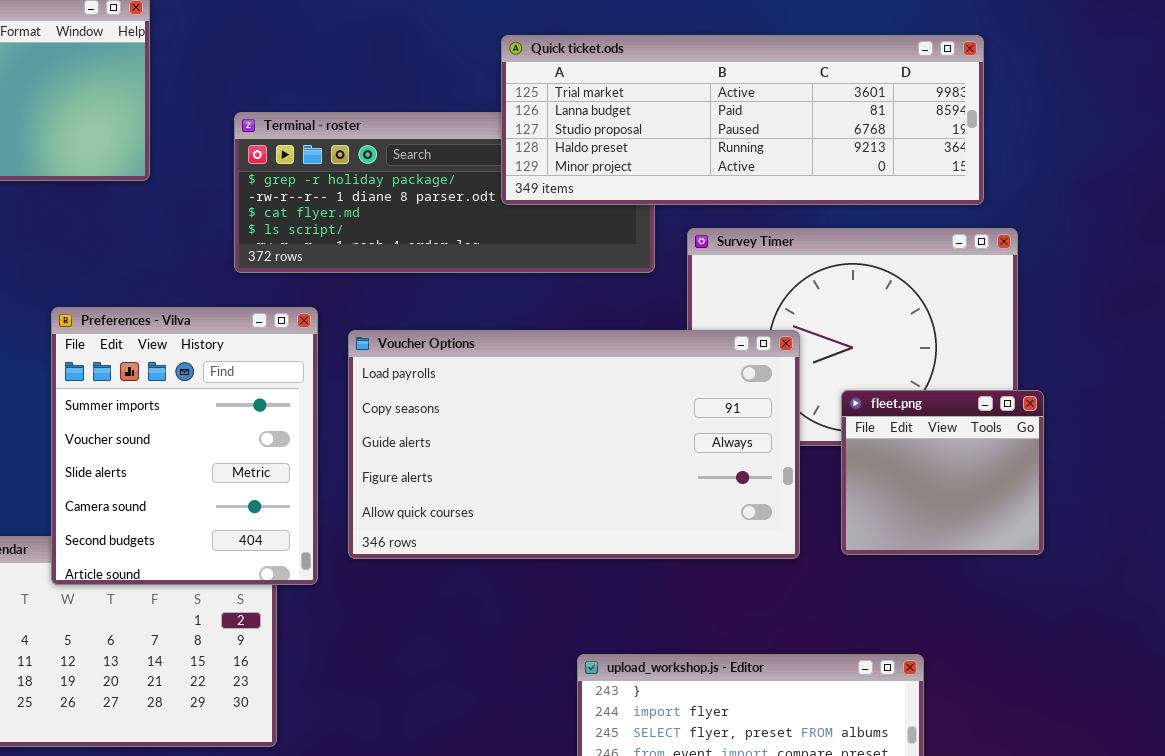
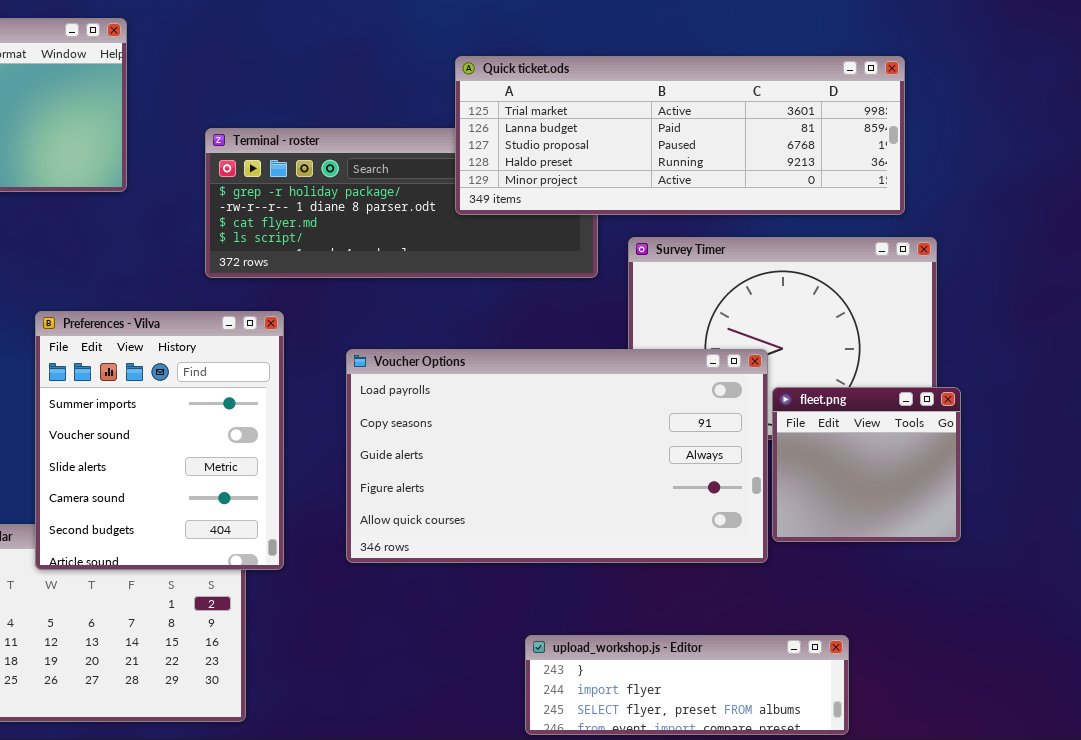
Voucher Options: [348,330,800,559] -> [346,349,768,563], moved

